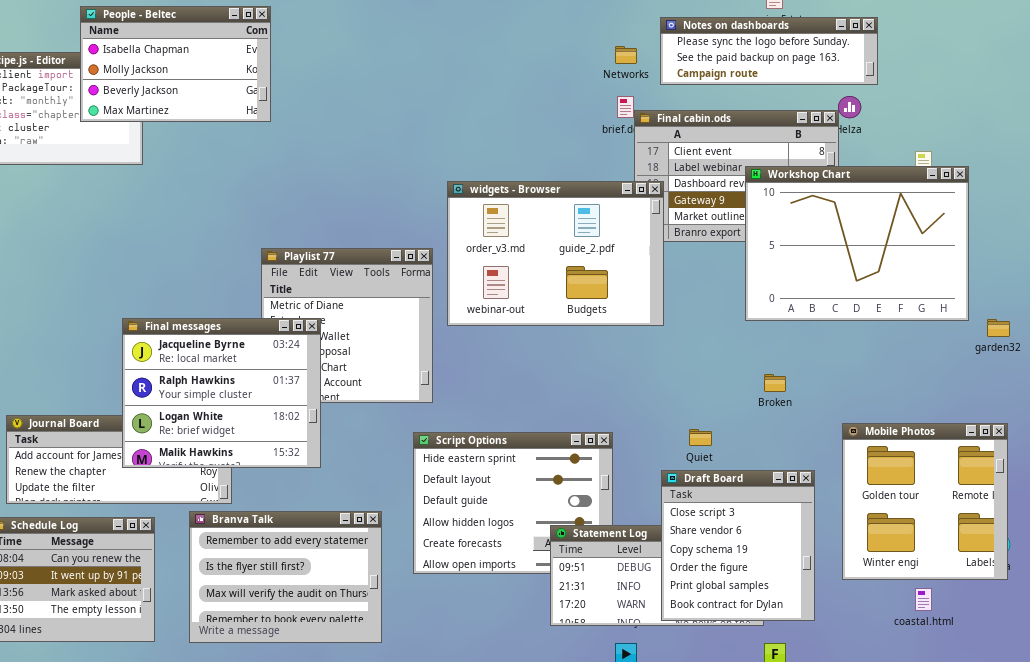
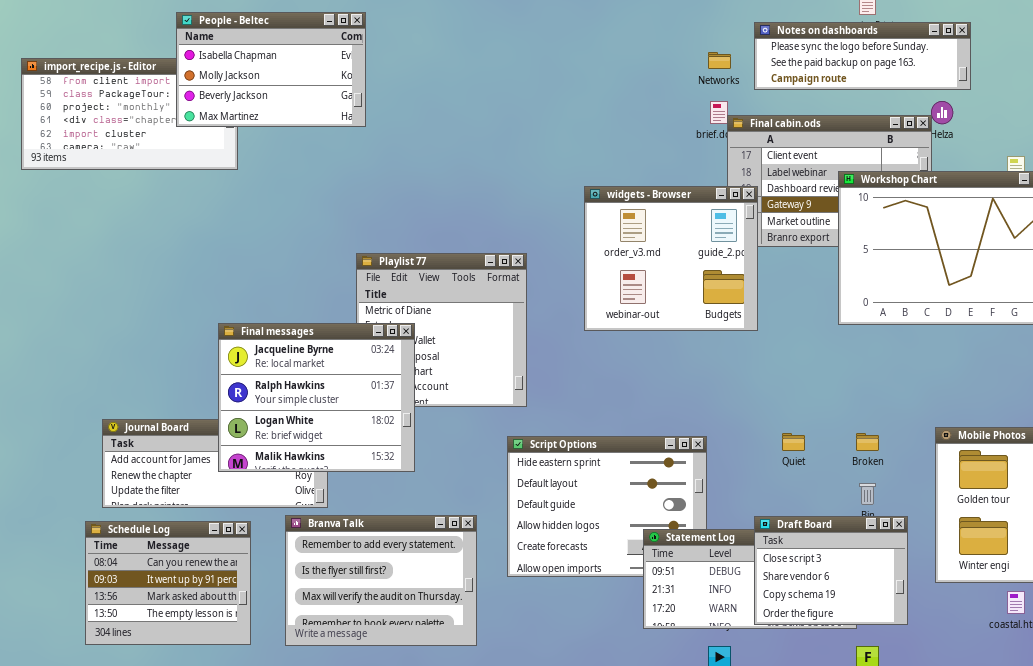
widgets - Browser: [447,181,664,326] -> [584,186,758,331], resized
Broken: [764,374,786,392] -> [856,433,879,451], moved
Draft Board: [661,470,815,621] -> [754,516,908,625], resized

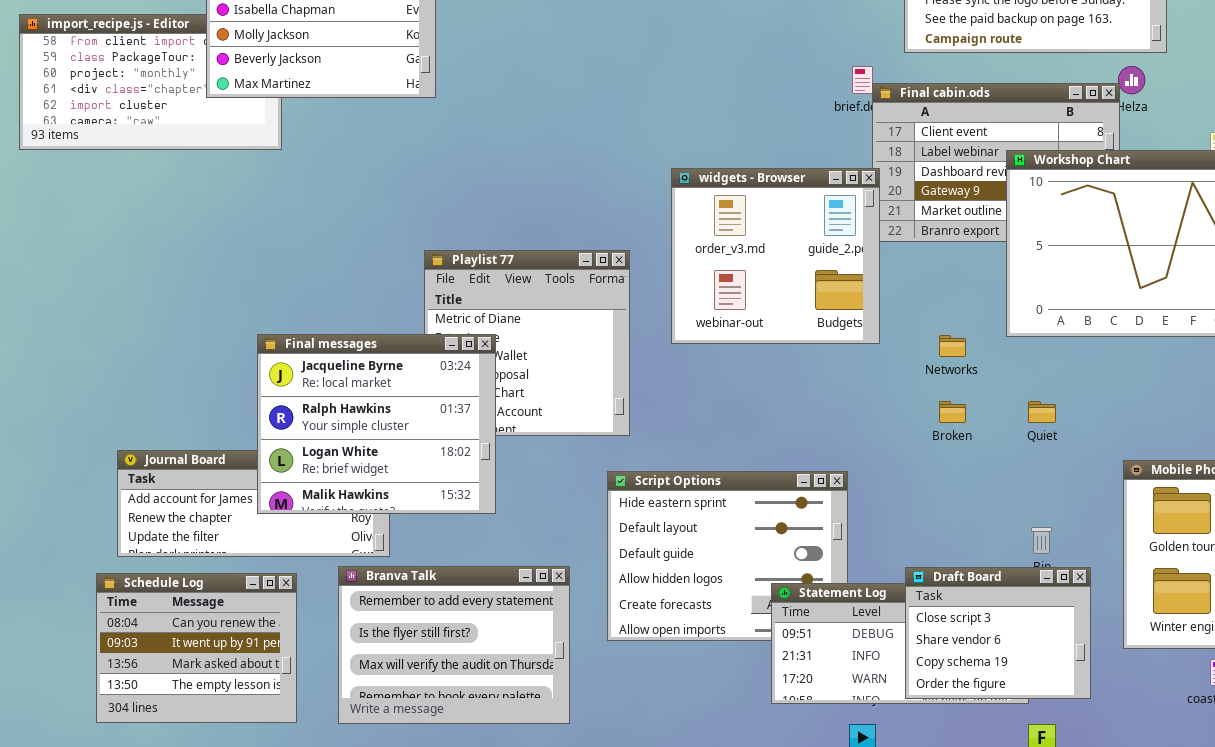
Networks: [708,52,731,69] -> [939,335,966,357], moved
widgets - Browser: [584,186,758,331] -> [671,168,880,344], moved
Quiet: [782,433,805,451] -> [1028,401,1056,423], moved
Broken: [856,433,879,451] -> [939,401,966,423], moved

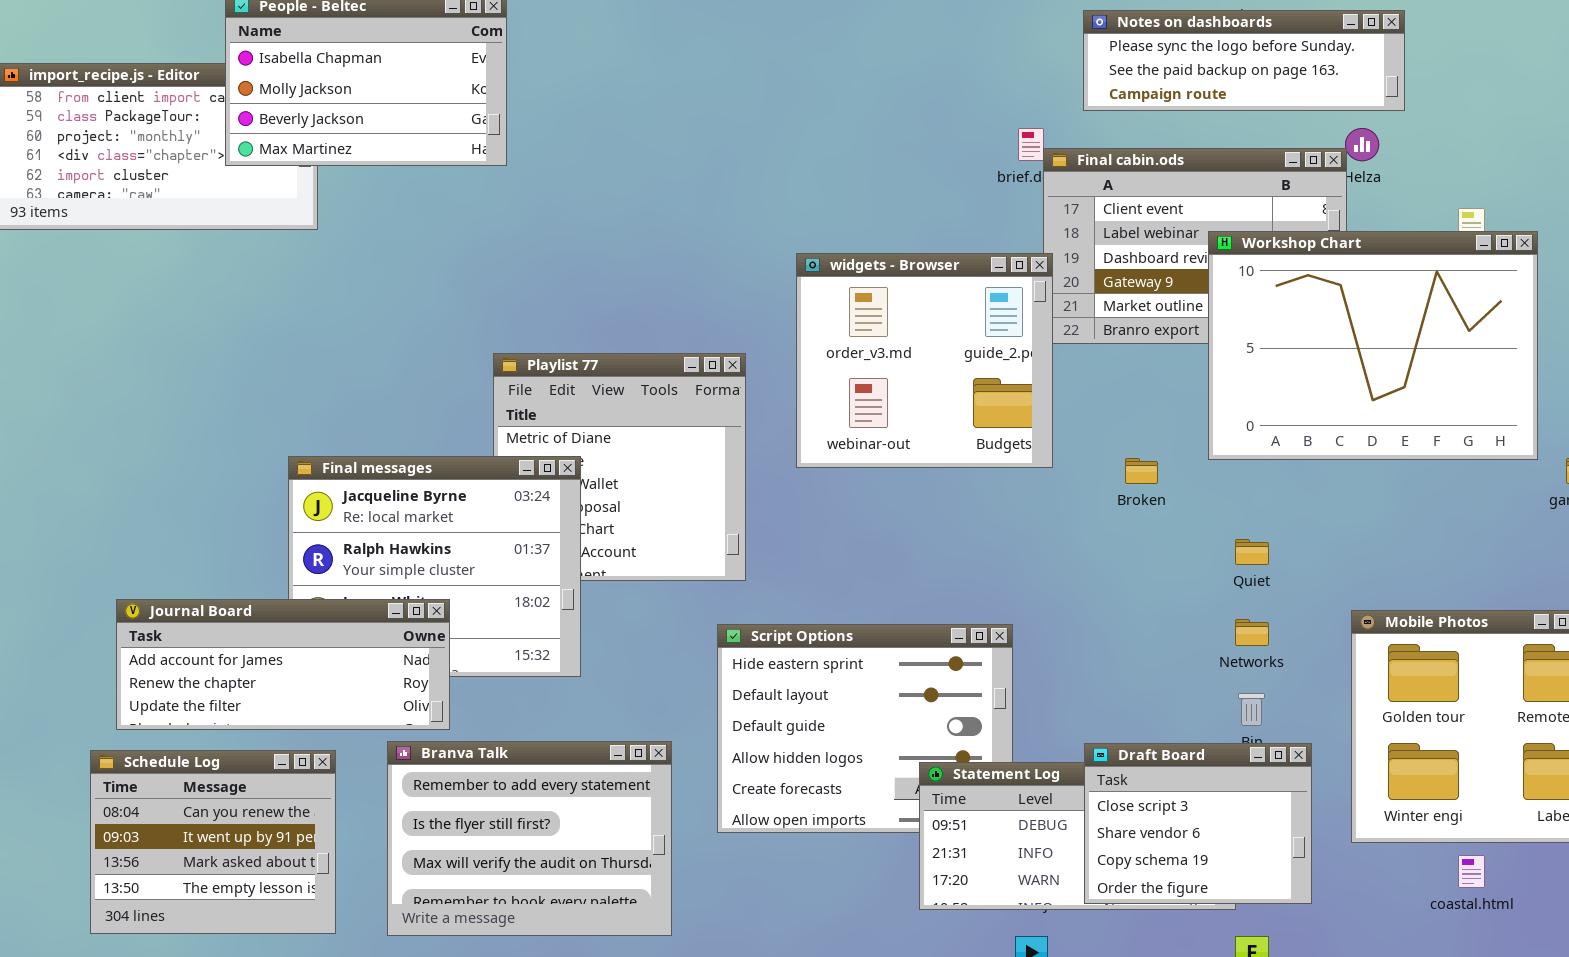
Networks: [939,335,966,357] -> [1235,619,1269,646], moved
Broken: [939,401,966,423] -> [1125,458,1158,484], moved
Journal Board: [117,450,390,557] -> [116,599,450,730], raised

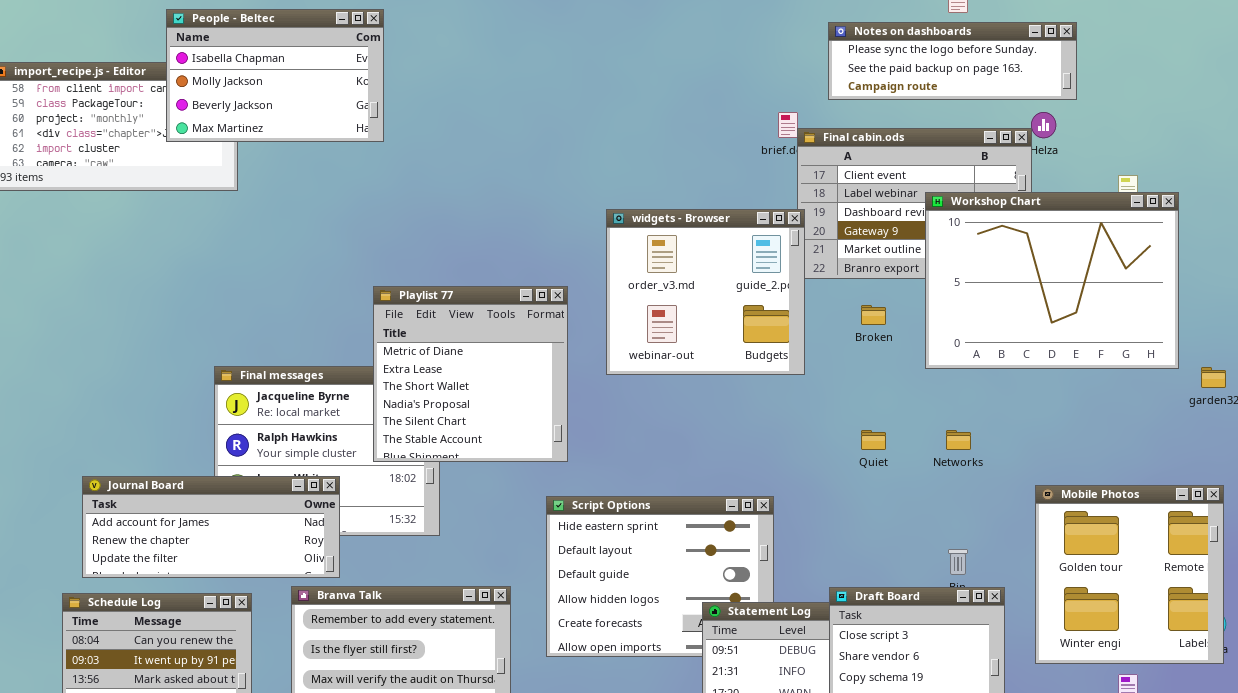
Playlist 77: [493,353,746,581] -> [373,286,568,462], raised
Broken: [1125,458,1158,484] -> [861,305,886,325], moved
Quiet: [1235,539,1269,565] -> [861,430,886,450], moved
Networks: [1235,619,1269,646] -> [946,430,971,450], moved

